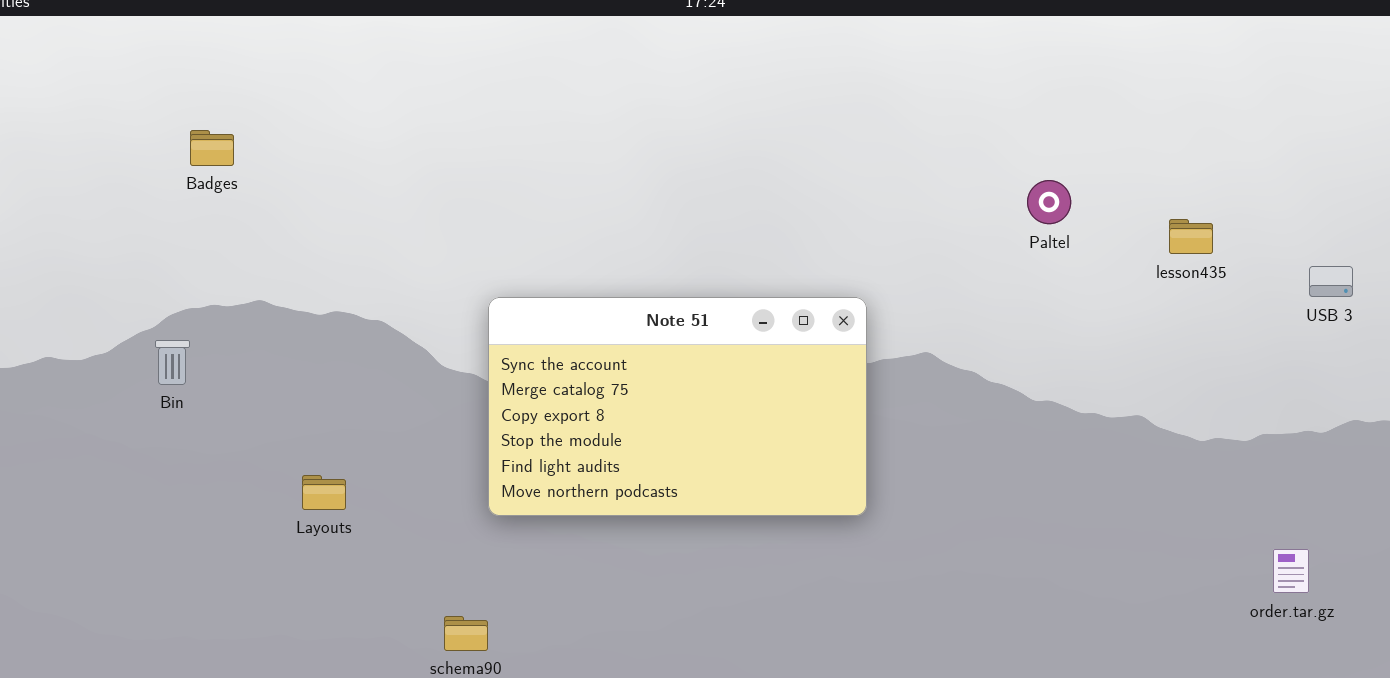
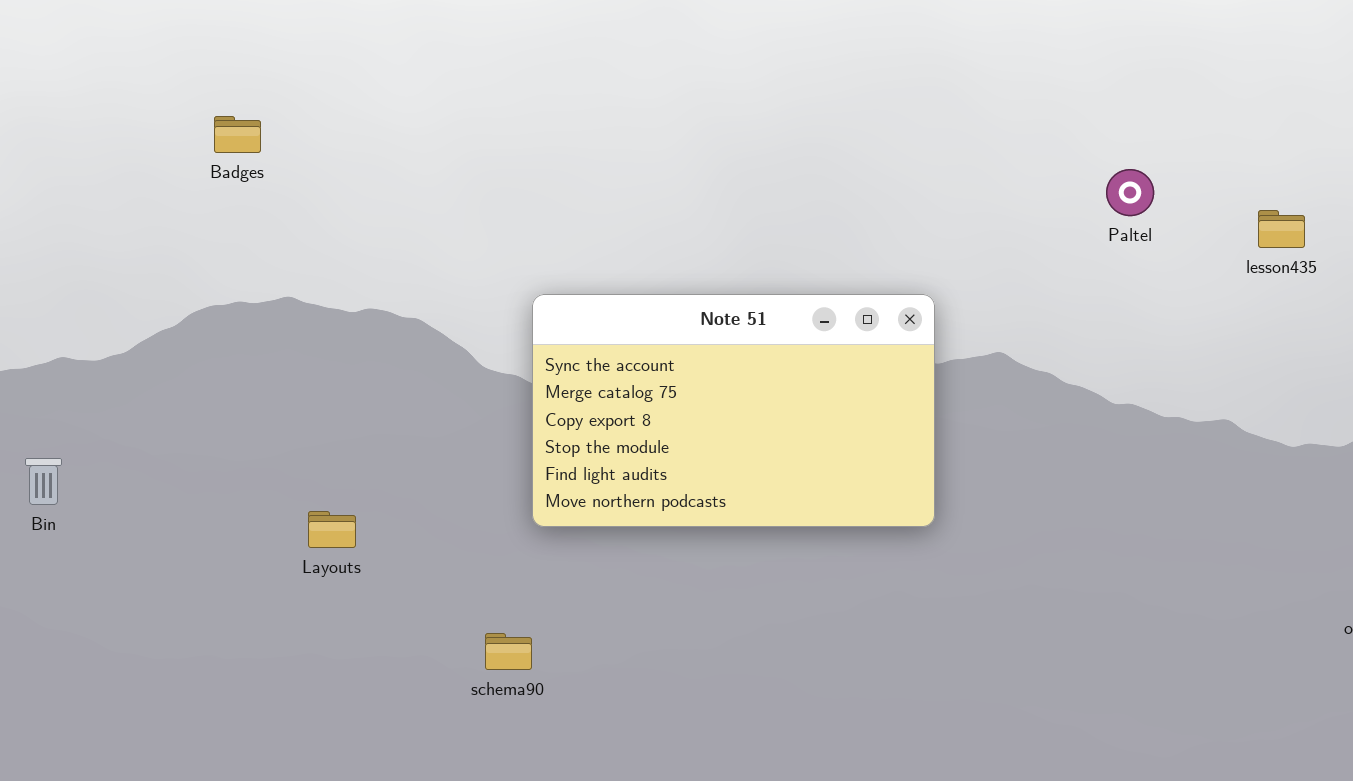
Bin: [155,340,190,385] -> [25,458,62,505], moved
Layouts: [302,475,346,510] -> [308,511,356,548], moved

